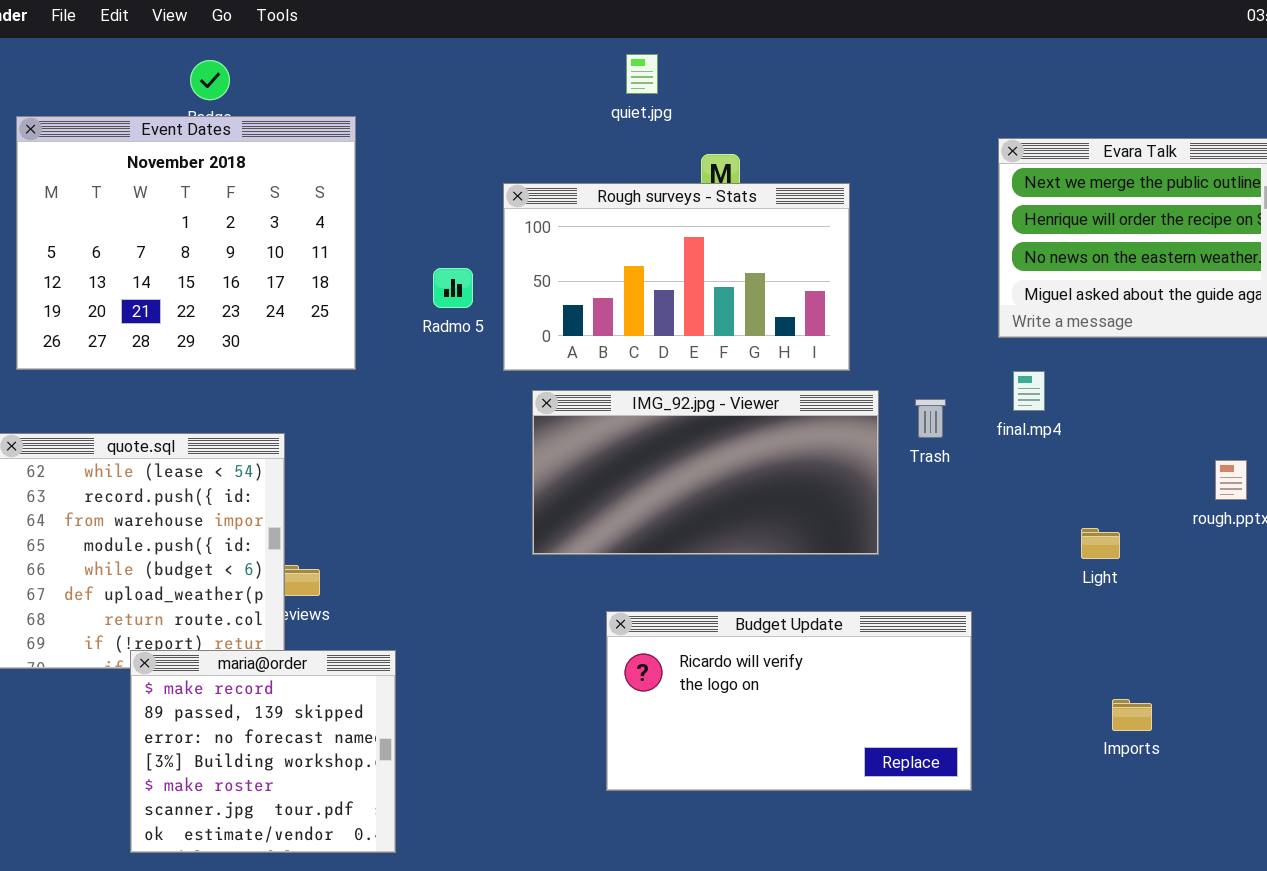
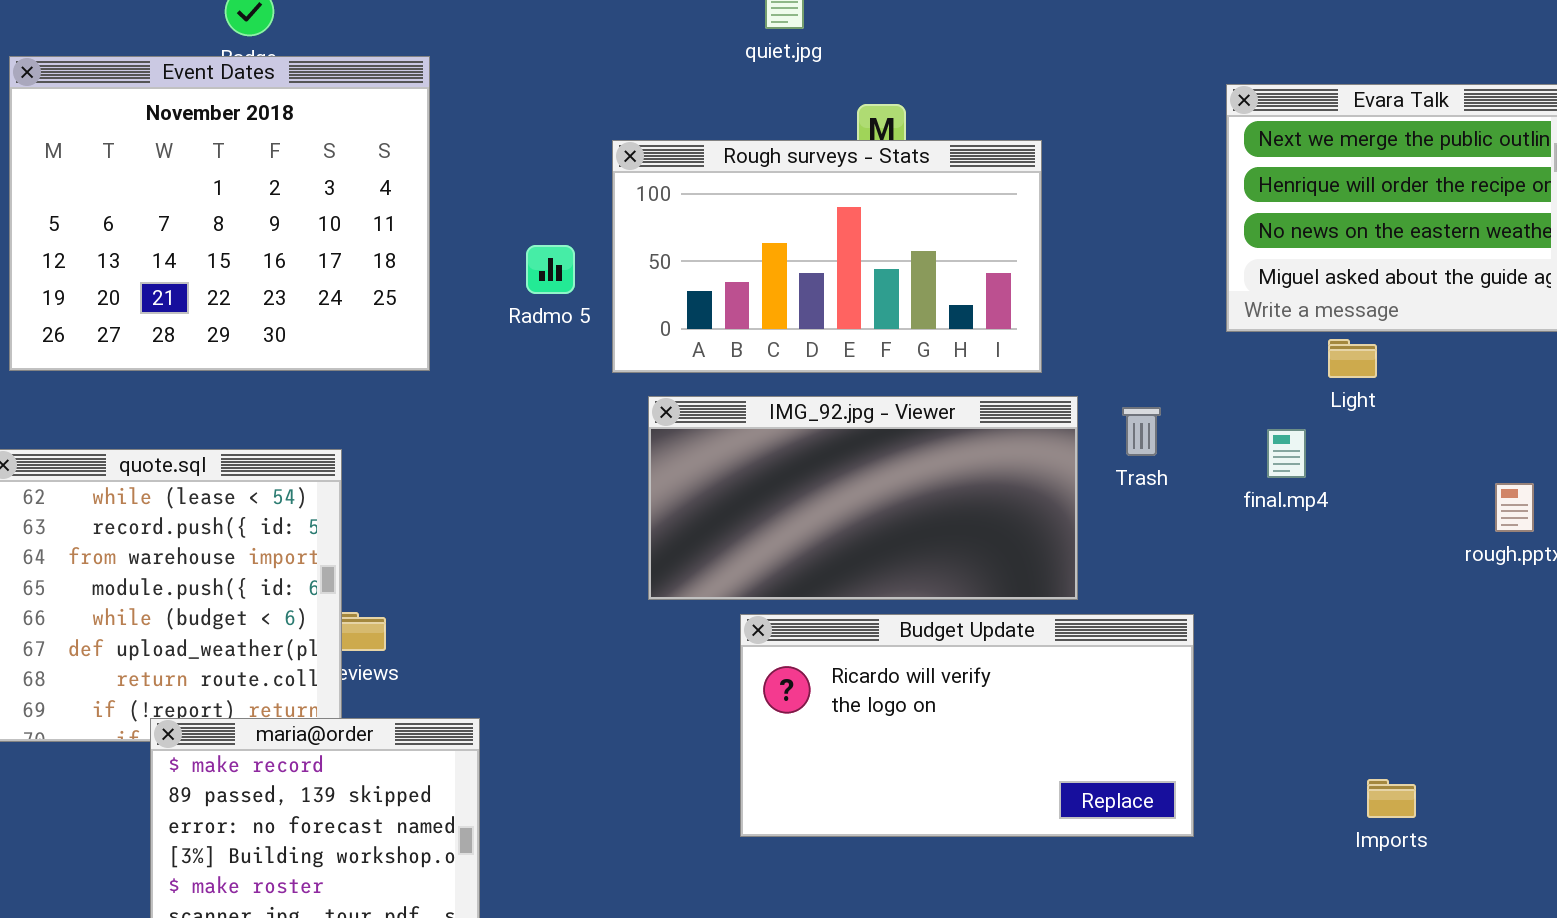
final.mp4: [1013,371,1045,411] -> [1267,429,1306,478], moved
Light: [1081,528,1120,559] -> [1328,339,1377,378], moved
Budget Update: [606,611,972,791] -> [740,614,1194,837], moved

